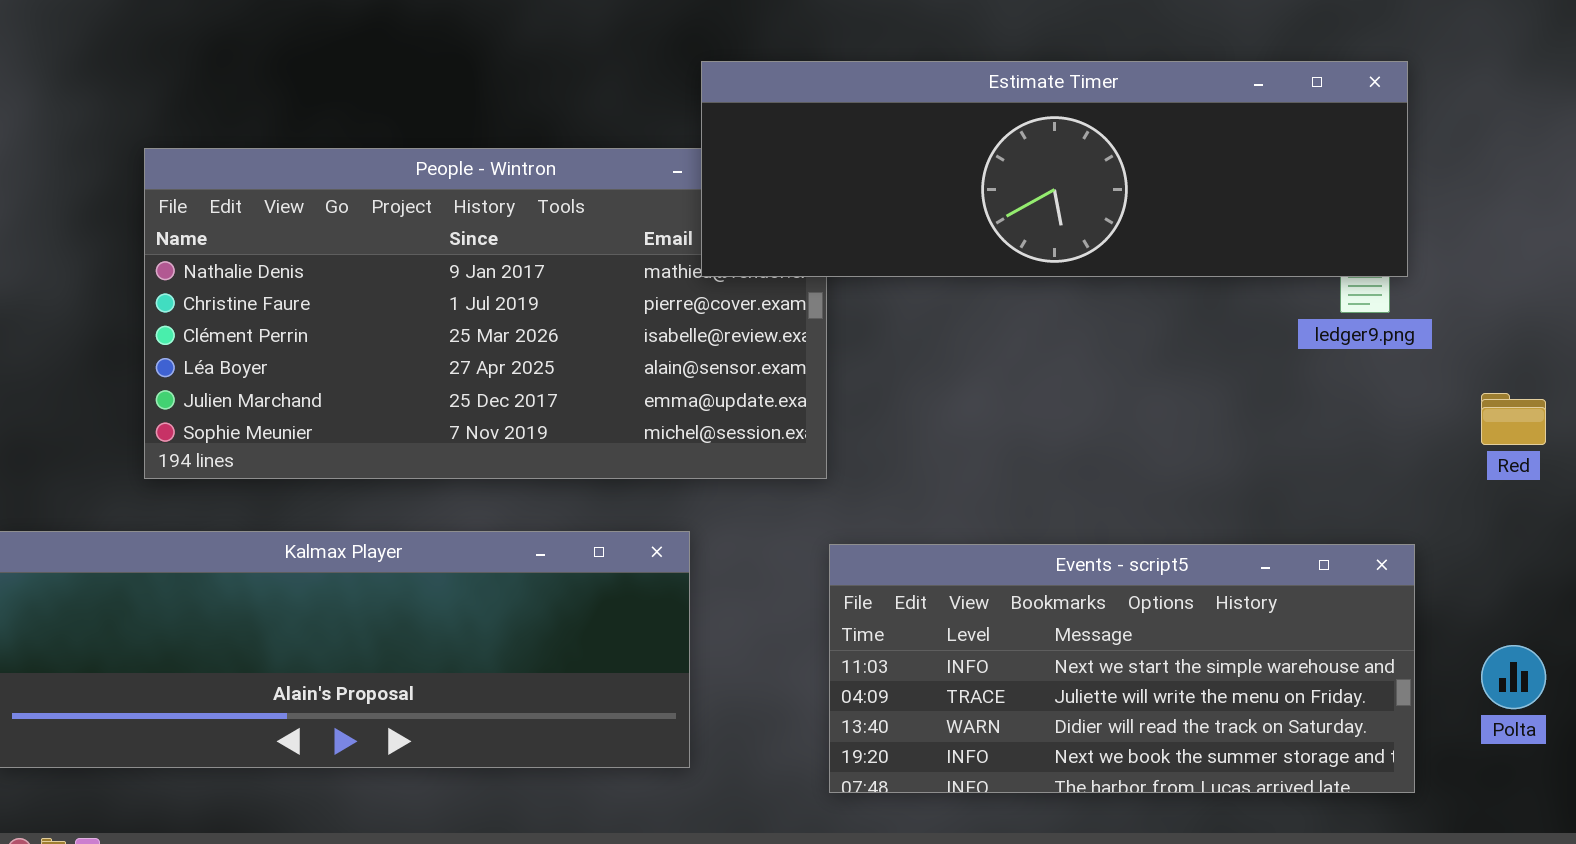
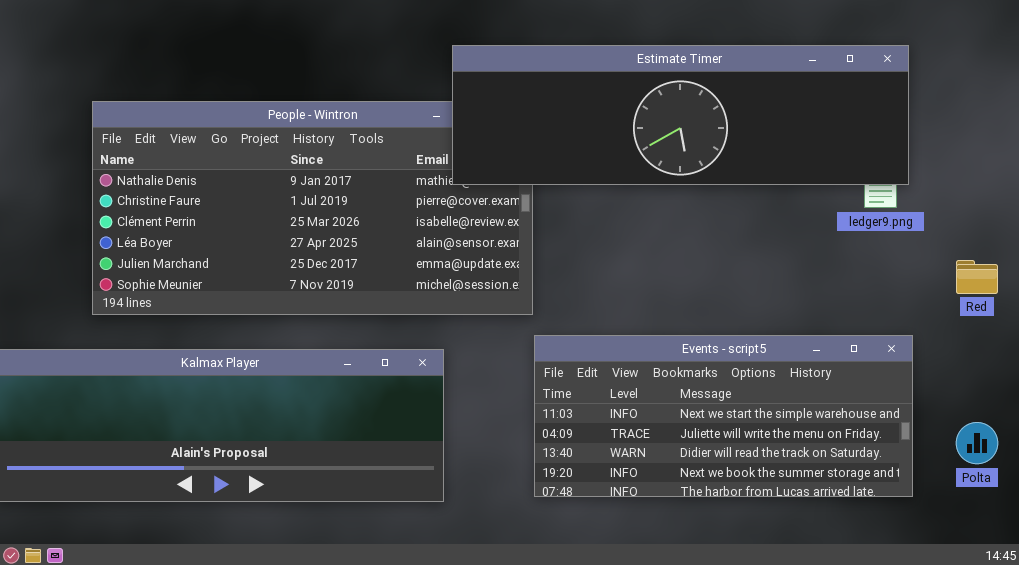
Events - script5: [829,544,1415,793] -> [534,335,913,497], moved

